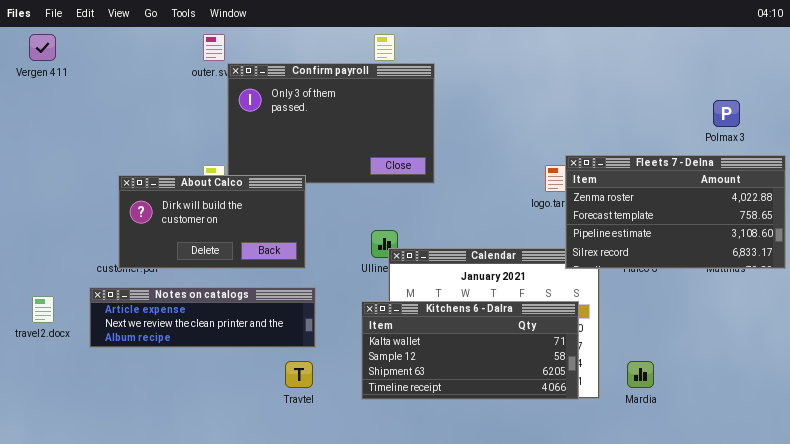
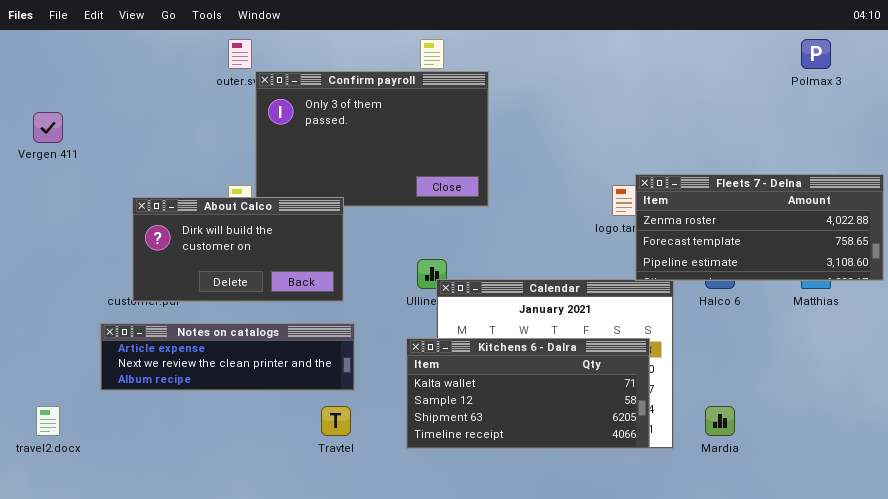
Vergen 411: [29,34,56,61] -> [33,112,63,143], moved
Polmax 3: [713,100,740,127] -> [801,39,831,69], moved
Fleets 7 - Delna: [565,155,786,269] -> [635,174,884,281], resized
travel2.docx: [32,296,54,323] -> [36,406,60,436], moved

